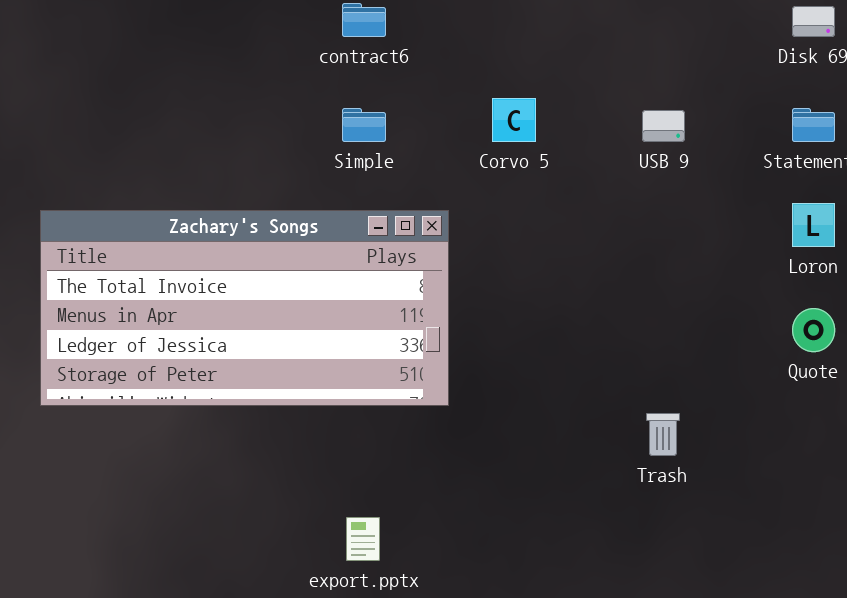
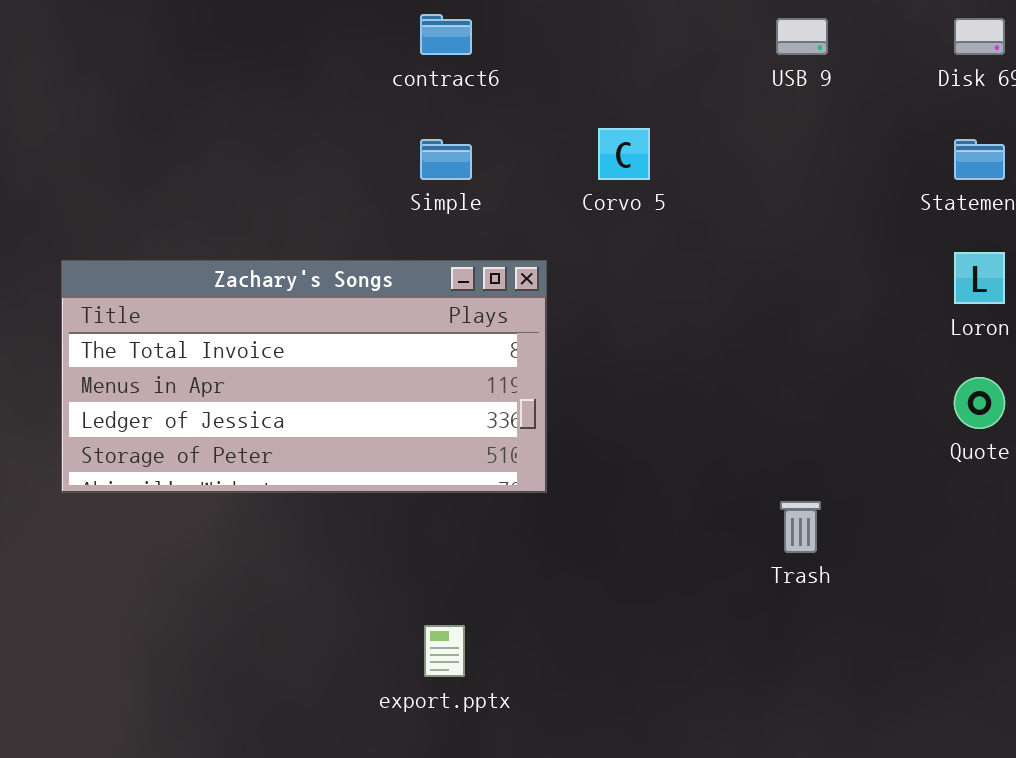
USB 9: [642,110,685,142] -> [776,18,828,55], moved

